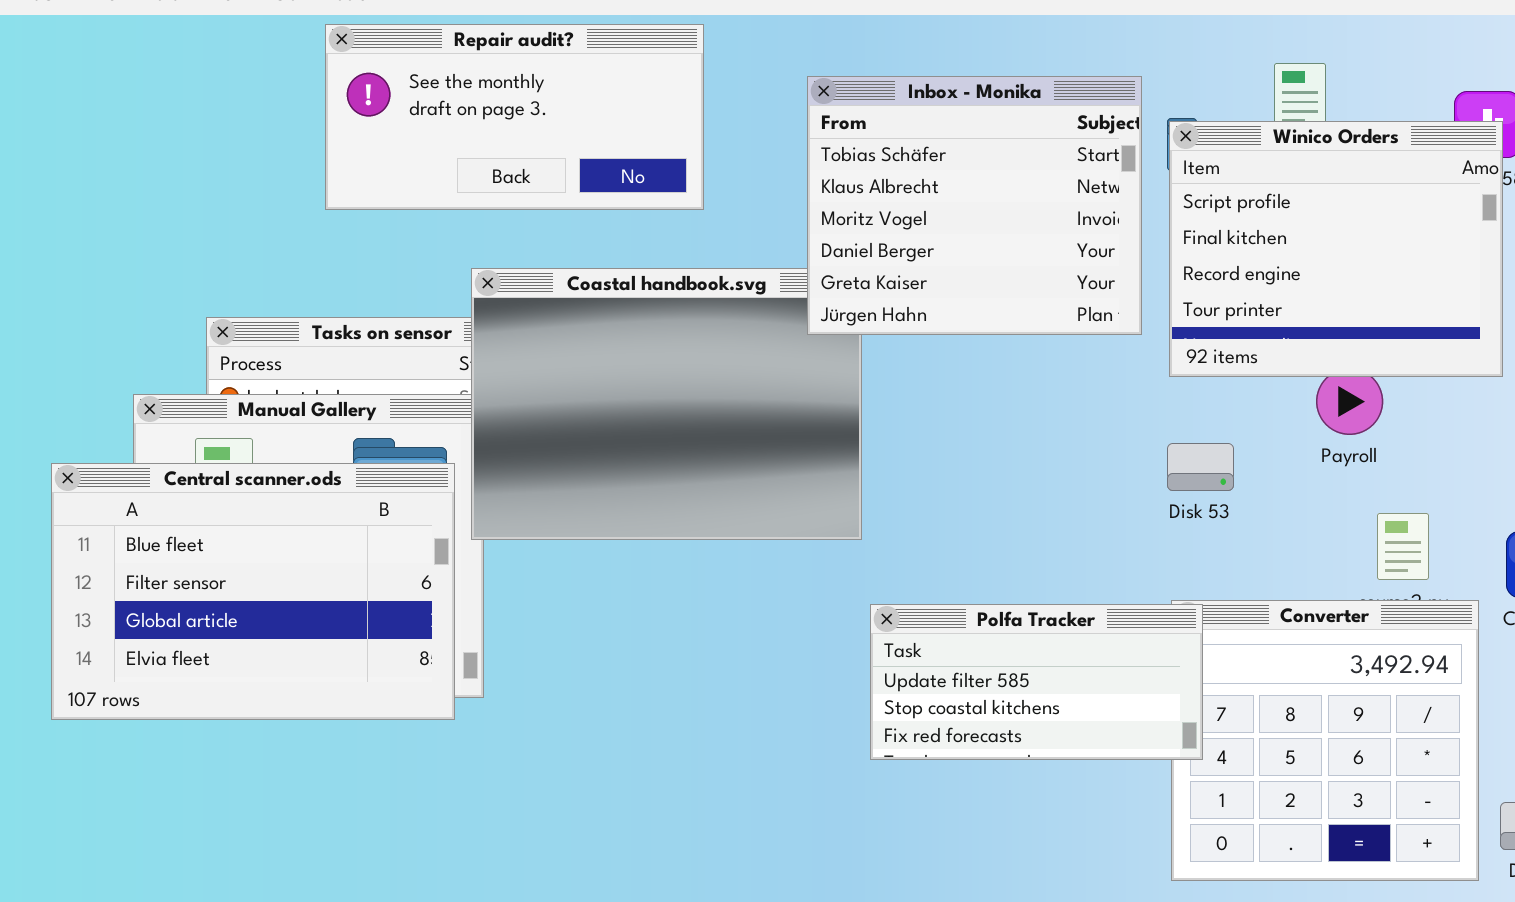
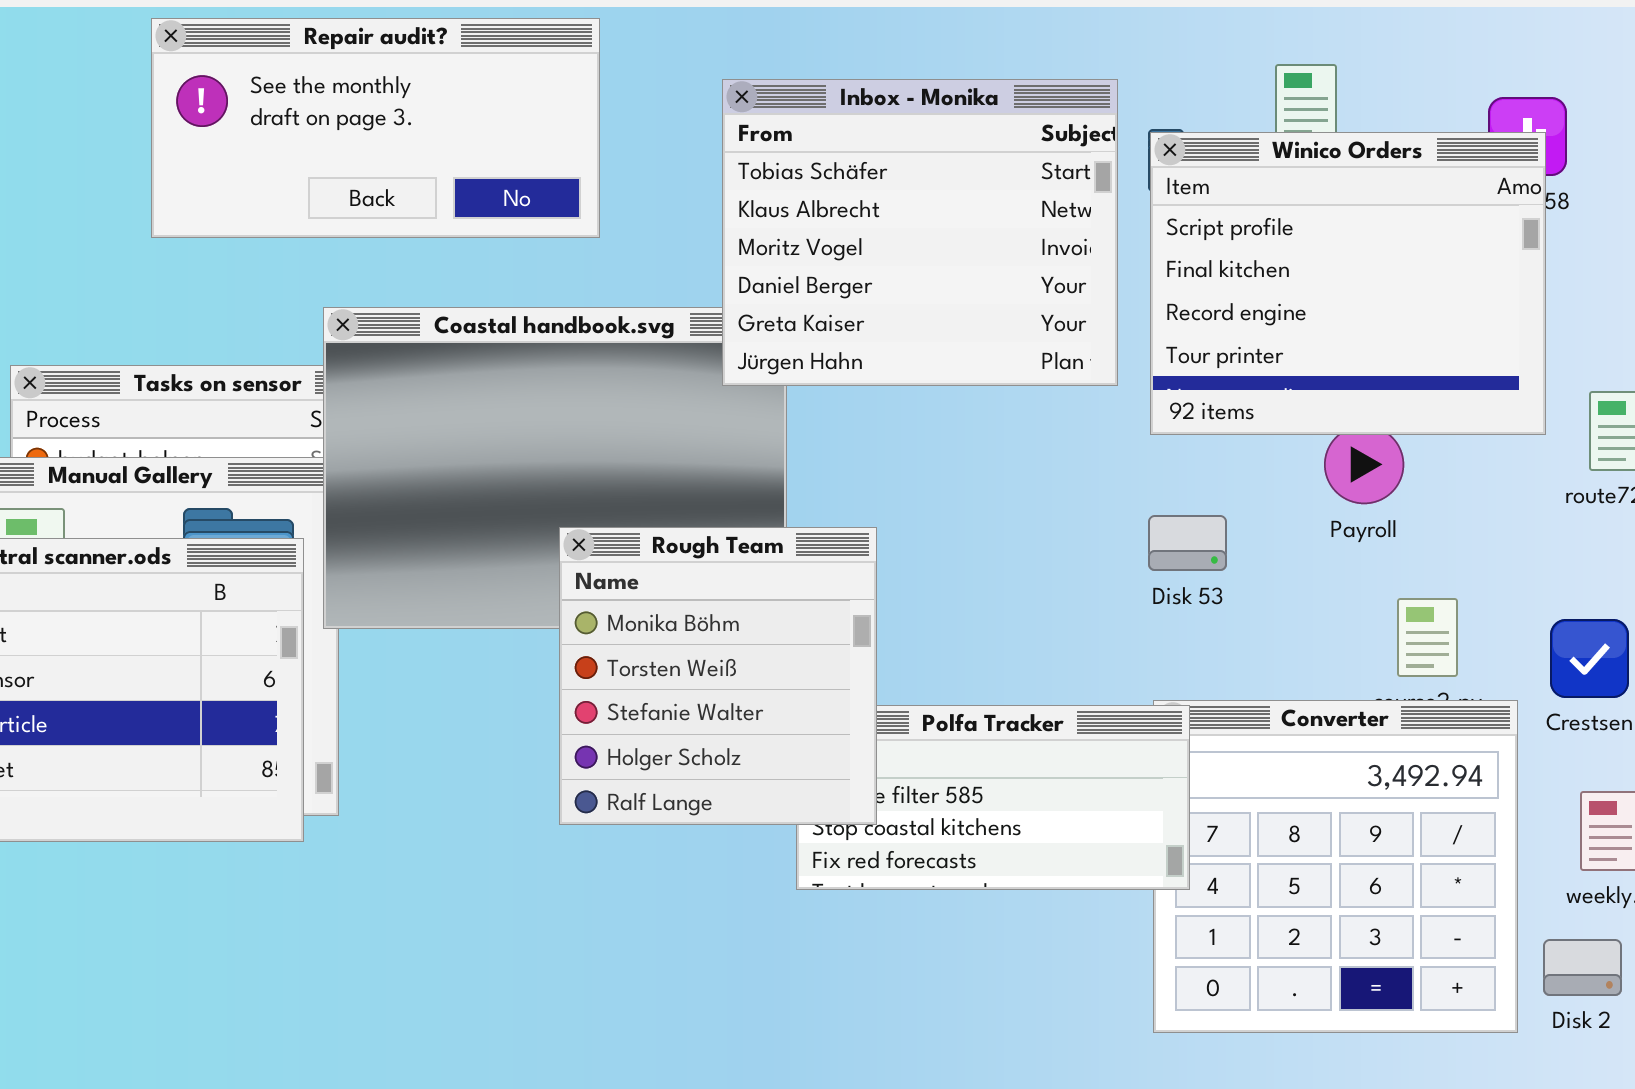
Rough Team: none -> [559,527,877,825], opened

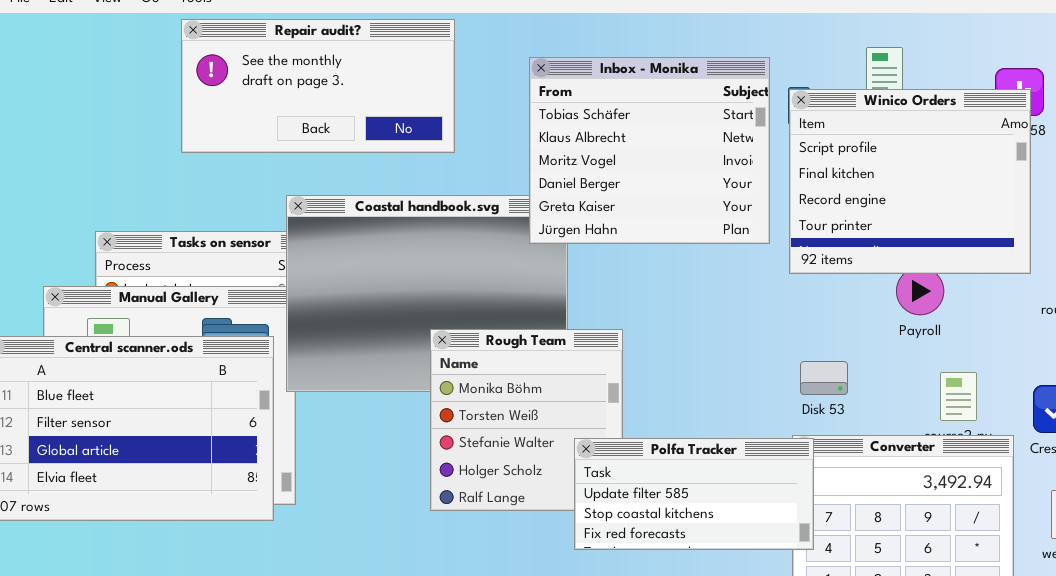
Disk 53: [1148,515,1227,571] -> [800,361,848,395], moved
Polfa Tracker: [796,705,1190,890] -> [574,438,814,550], raised

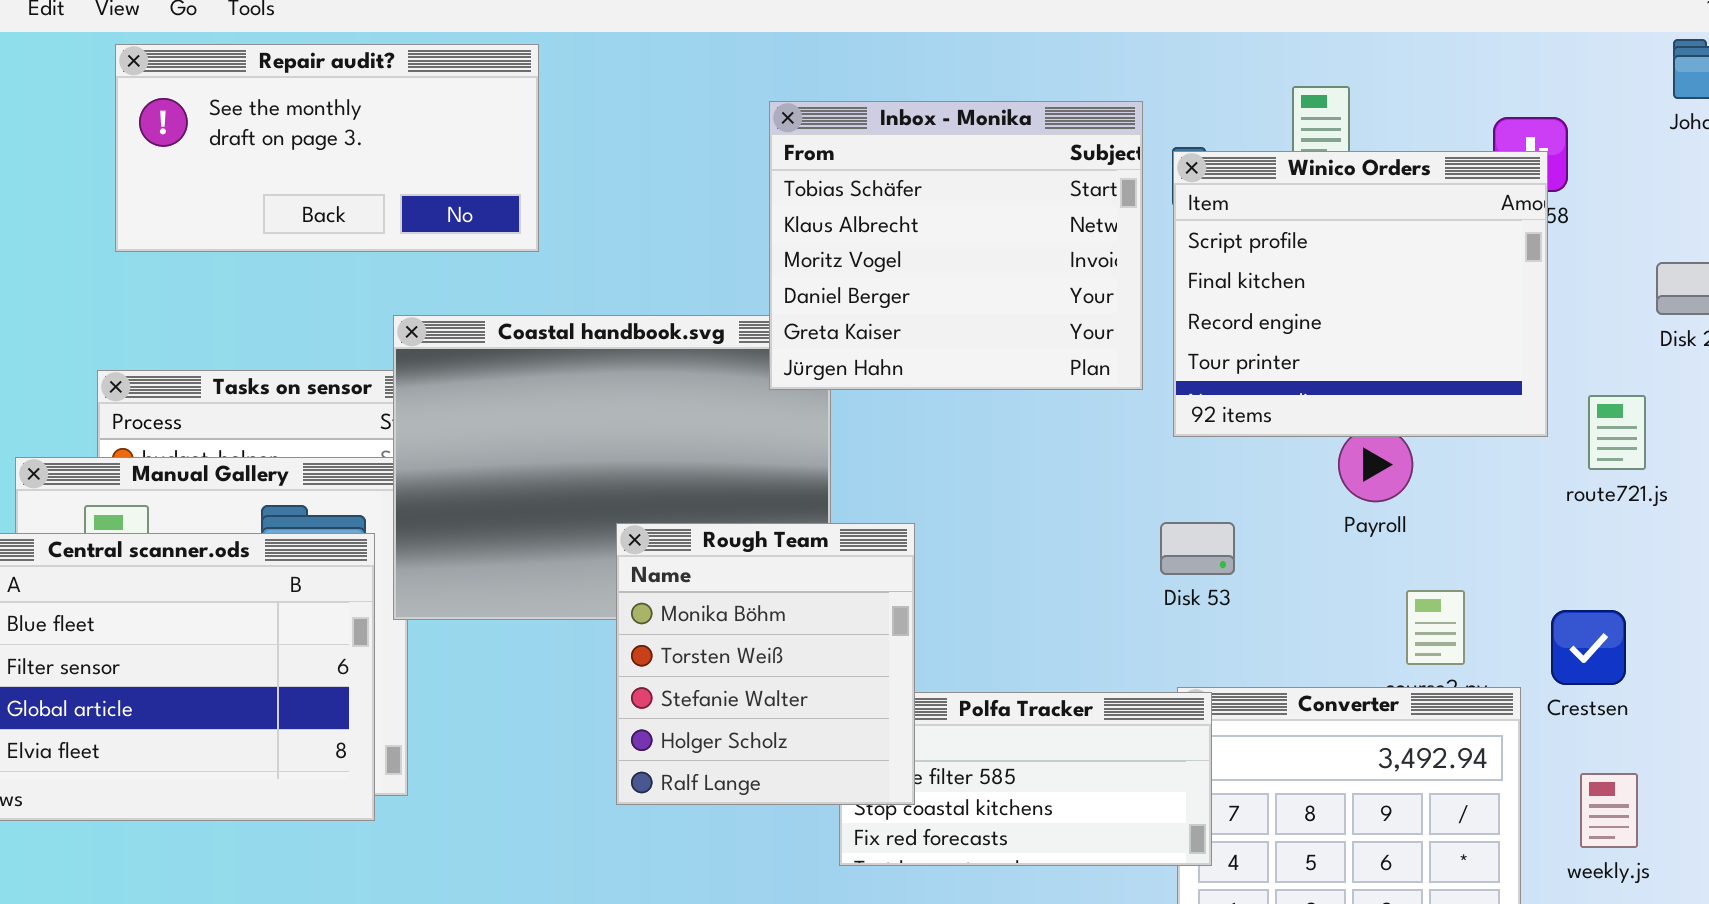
Repair audit?: [181,19,455,153] -> [115,44,539,252], moved
Rough Team: [430,329,623,511] -> [616,523,915,805], raised
Disk 53: [800,361,848,395] -> [1160,522,1235,575], moved

